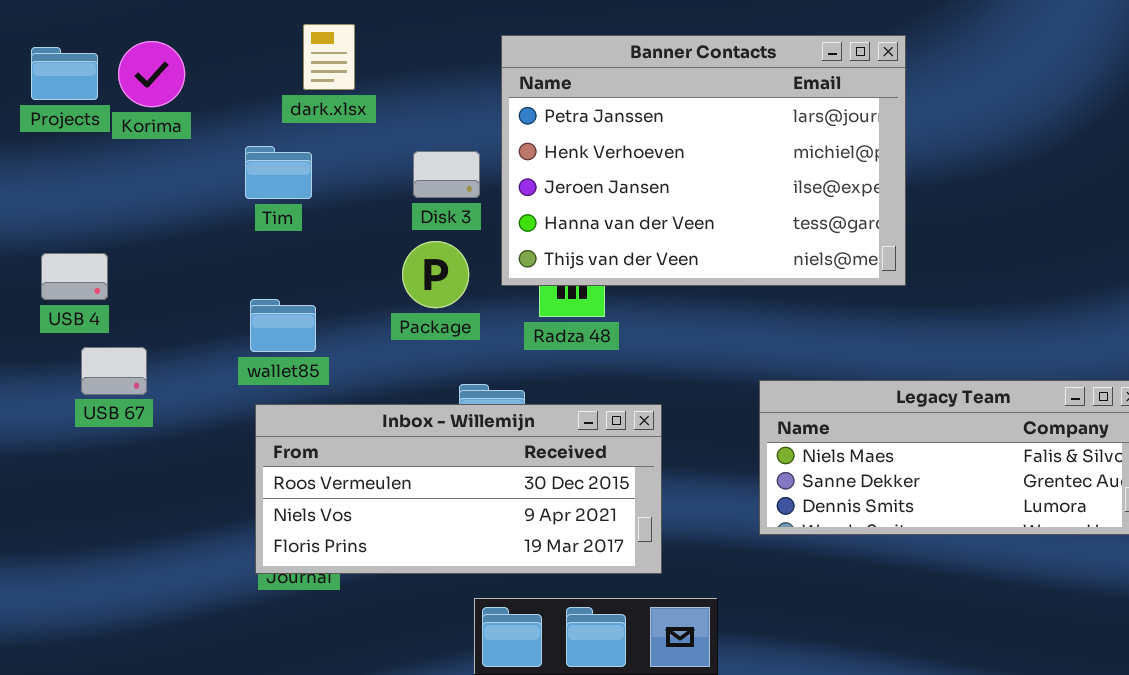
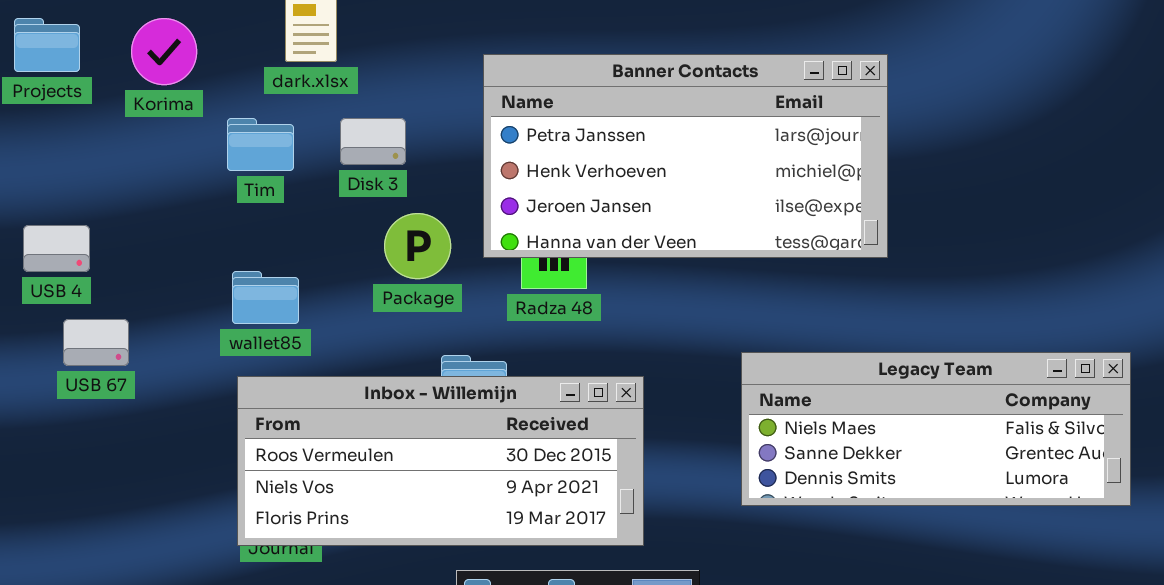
Banner Contacts: [501,35,906,286] -> [483,54,888,258], resized
Korima: [118,41,185,107] -> [131,18,197,85], moved
Disk 3: [413,151,480,198] -> [340,118,406,165], moved

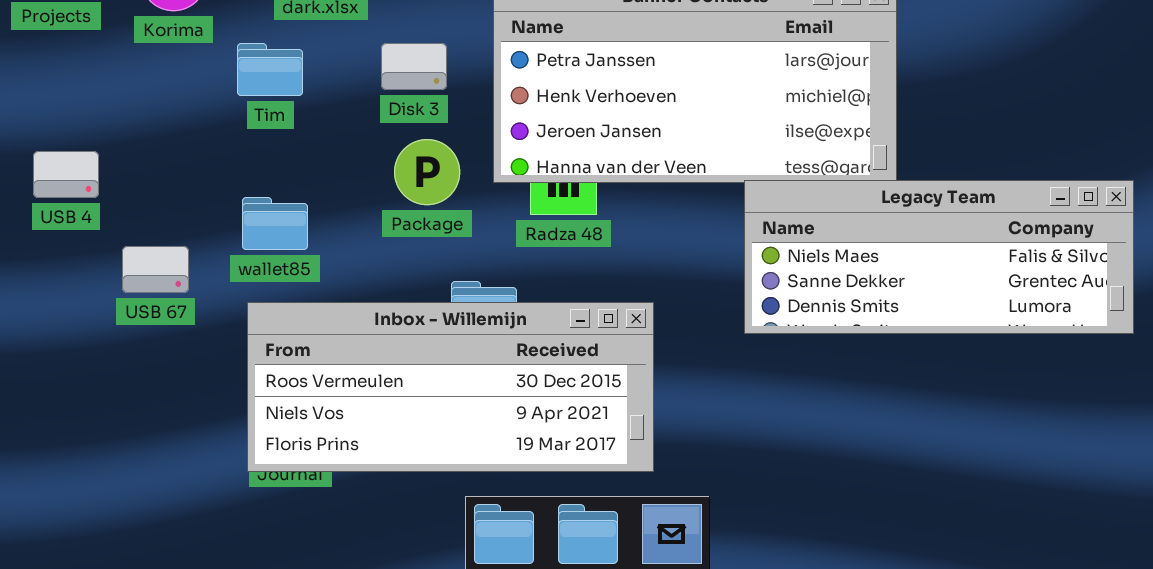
Disk 3: [340,118,406,165] -> [381,43,447,90], moved
USB 67: [63,319,129,366] -> [122,246,189,293], moved
Legacy Team: [741,352,1131,506] -> [744,180,1134,334], moved

